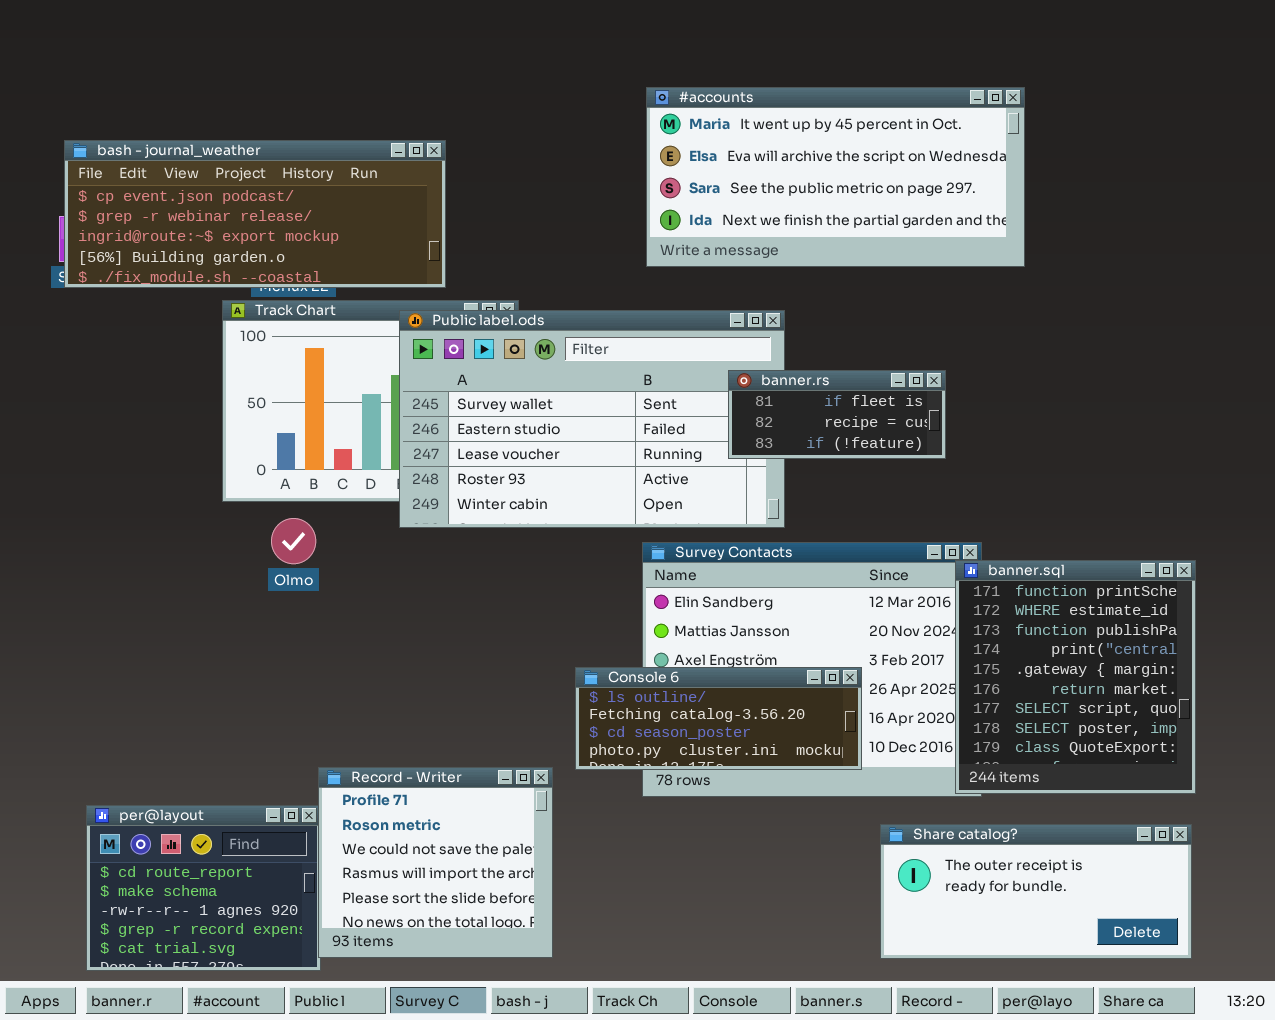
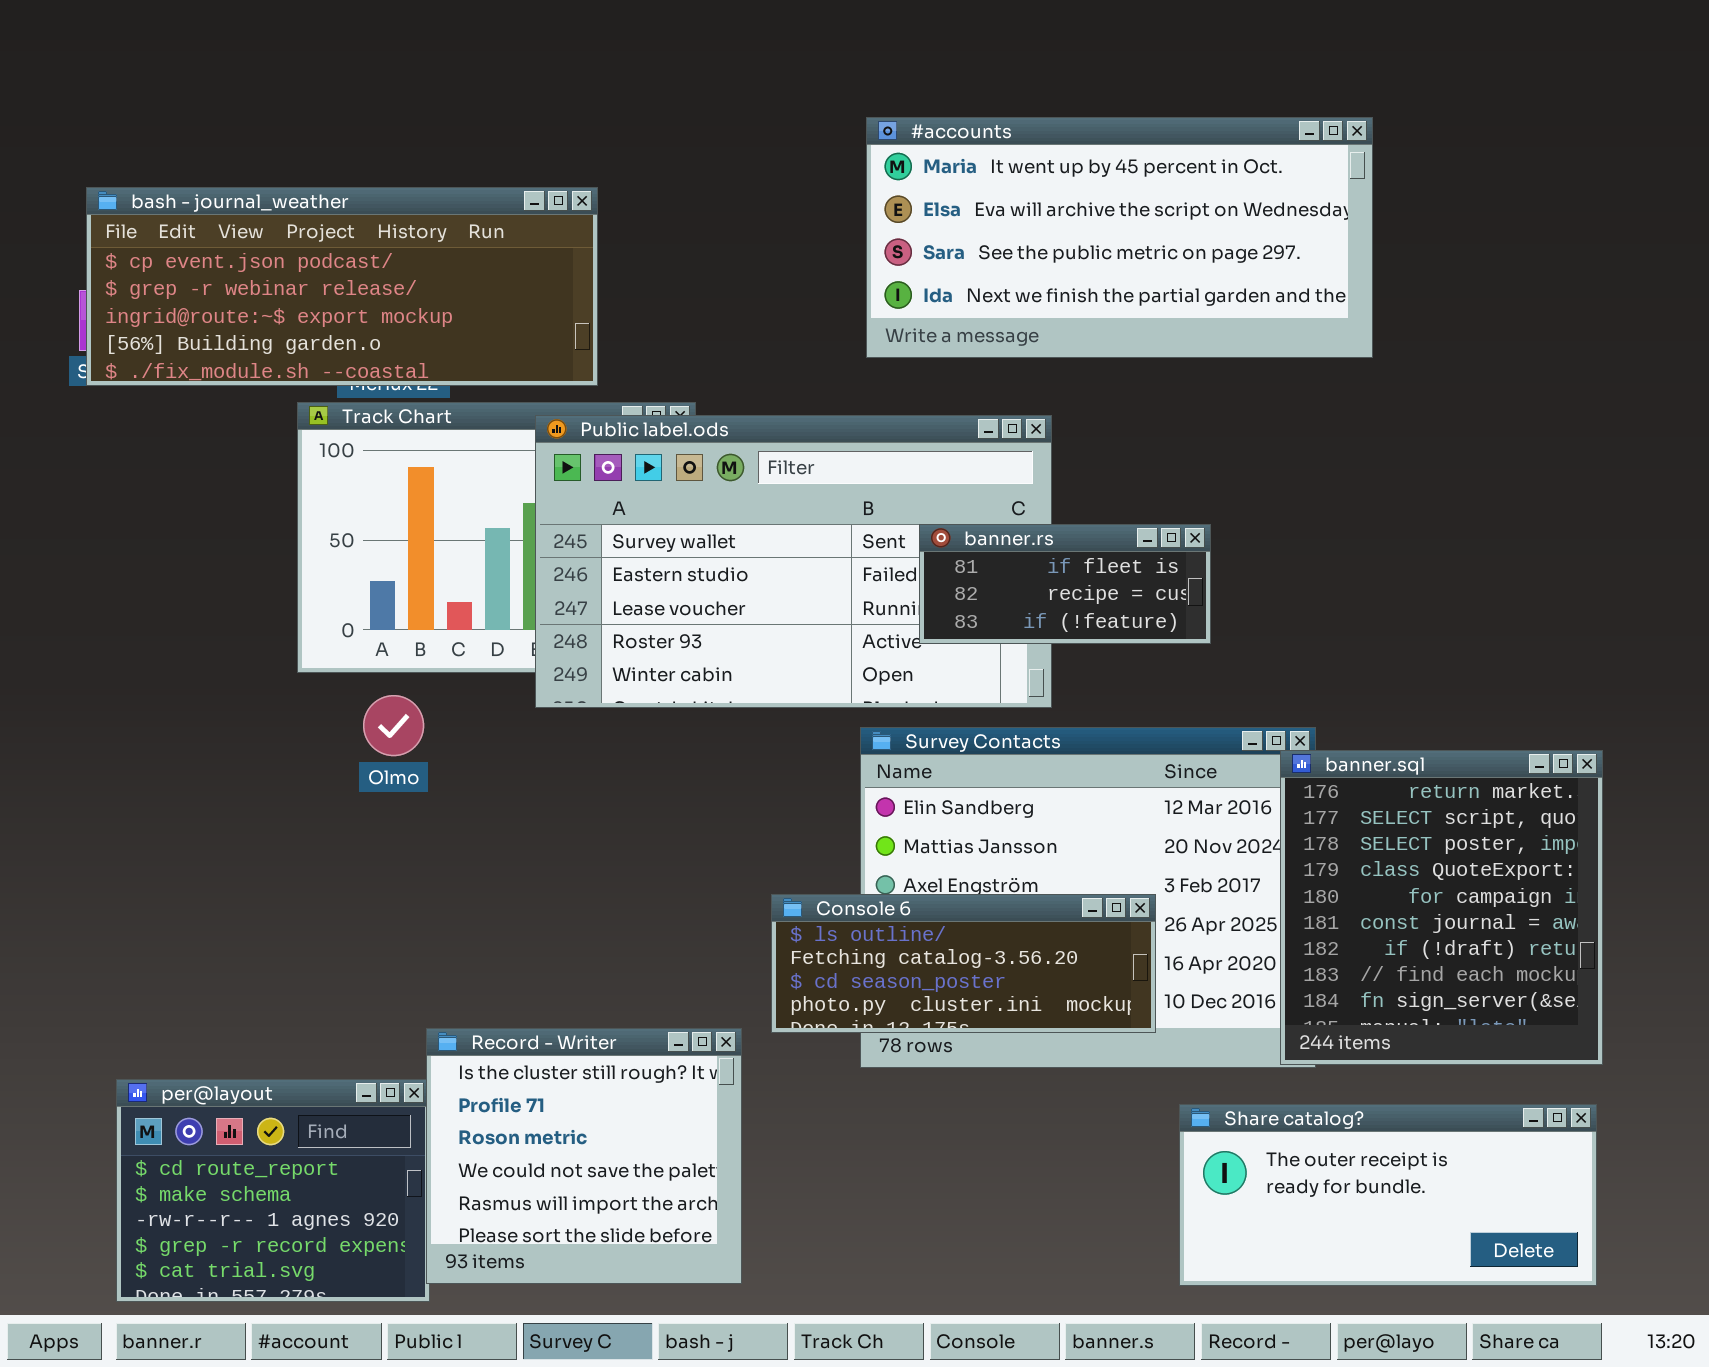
banner.rs: [728,370,946,459] -> [919,524,1211,644], moved
banner.sql: [955,560,1196,794] -> [1280,750,1603,1065], scrolled down 5 rows
Record - Writer: [318,767,553,958] -> [426,1028,742,1284], scrolled up 1 row

